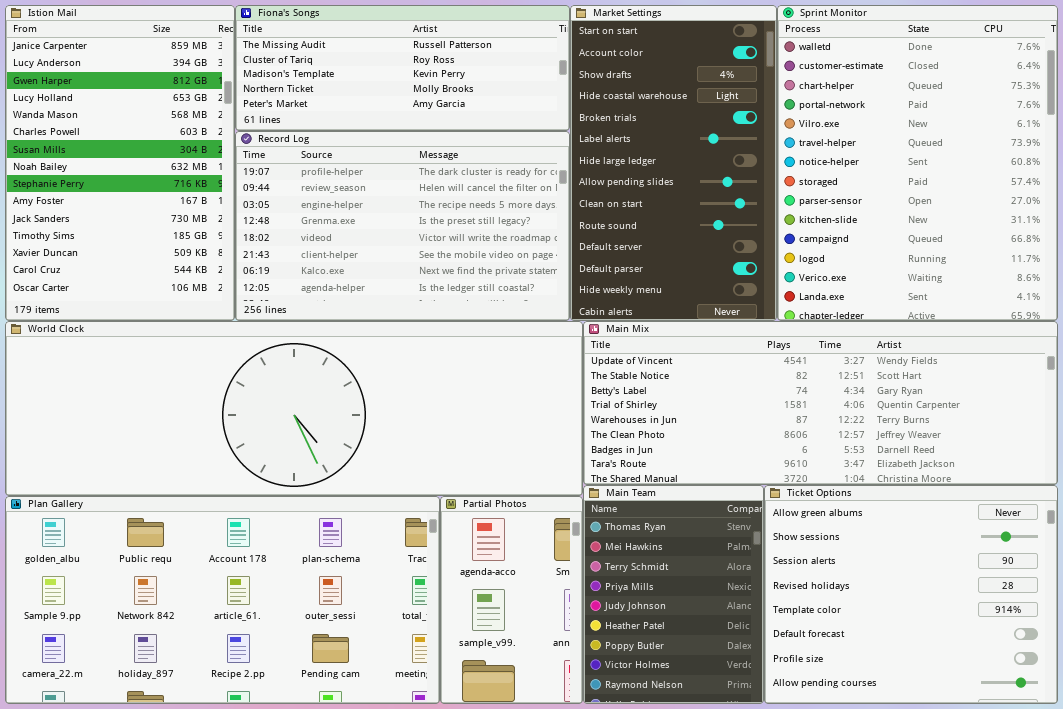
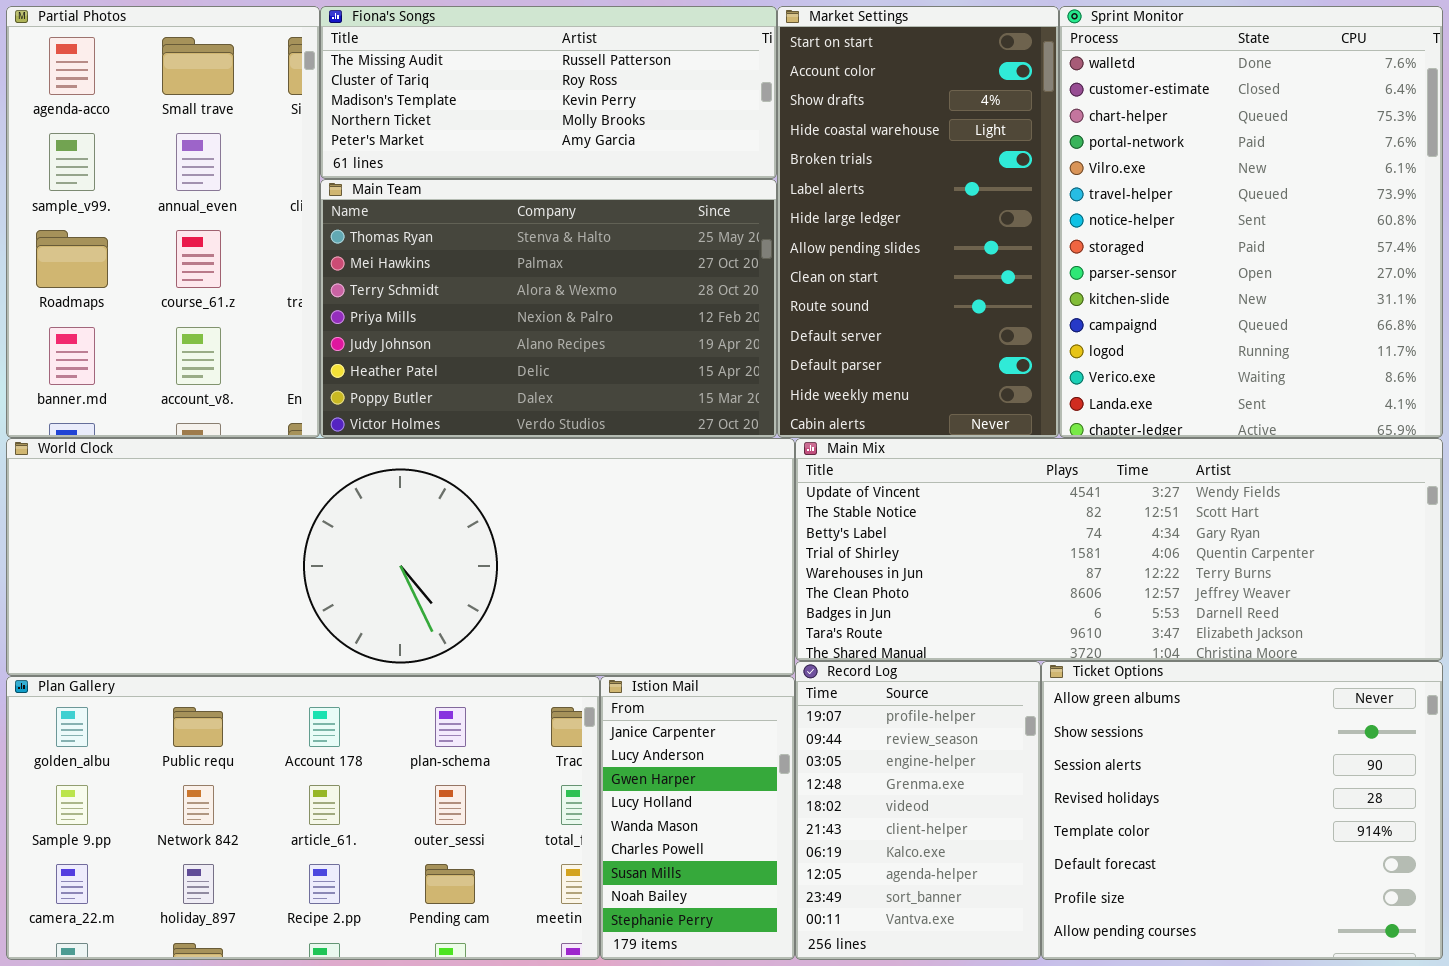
Istion Mail: [5,5,235,321] -> [600,676,795,960], moved, resized
Record Log: [235,131,570,321] -> [795,661,1041,960], moved, resized
Main Team: [583,485,764,704] -> [320,179,777,438], moved, resized
Partial Photos: [440,496,583,704] -> [6,6,320,438], moved, resized

